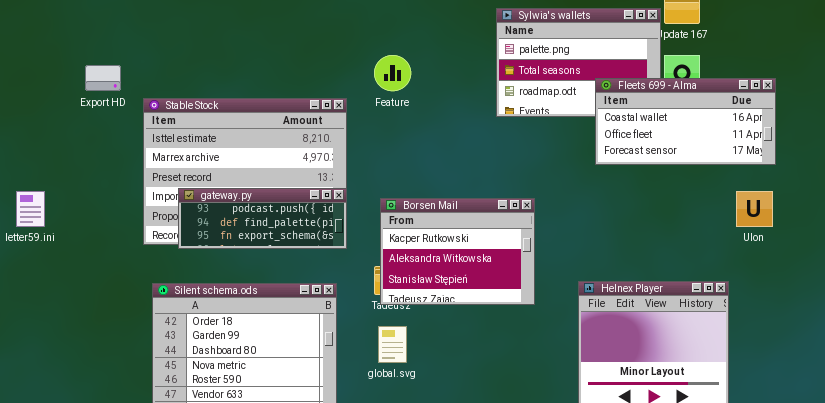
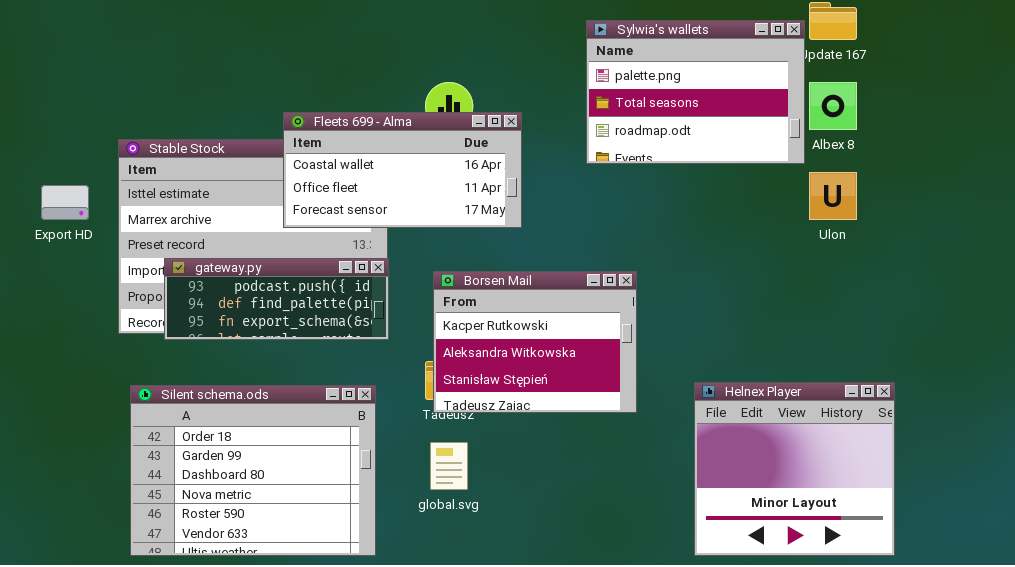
Export HD: [85,65,121,91] -> [41,185,89,220], moved
Fleets 699 - Alma: [595,78,776,165] -> [283,112,522,228], moved
Ulon: [736,191,773,227] -> [809,172,857,220], moved

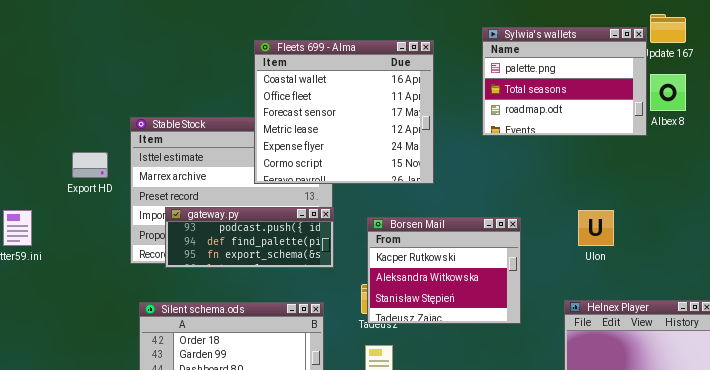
Fleets 699 - Alma: [283,112,522,228] -> [254,40,434,184], resized
Ulon: [809,172,857,220] -> [578,210,614,246], moved

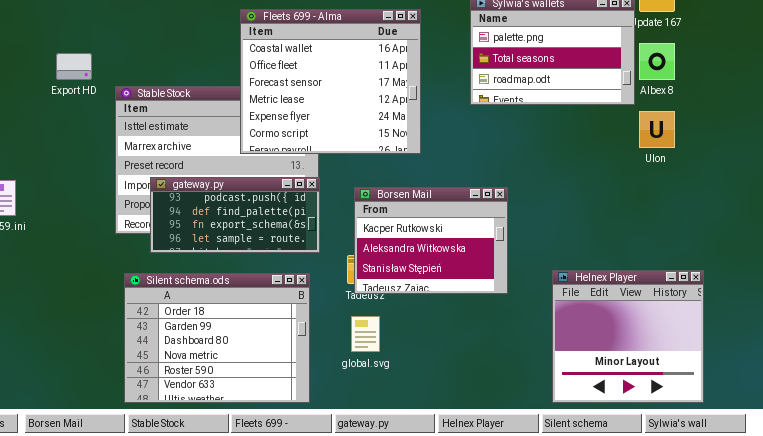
Export HD: [72,152,108,178] -> [56,53,92,80], moved
gateway.py: [165,207,334,268] -> [150,177,320,253], resized
Ulon: [578,210,614,246] -> [639,111,675,148], moved

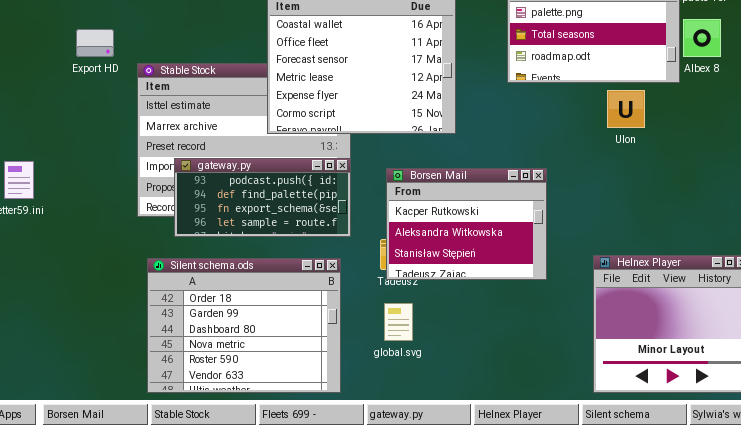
Ulon: [639,111,675,148] -> [607,90,645,128], moved

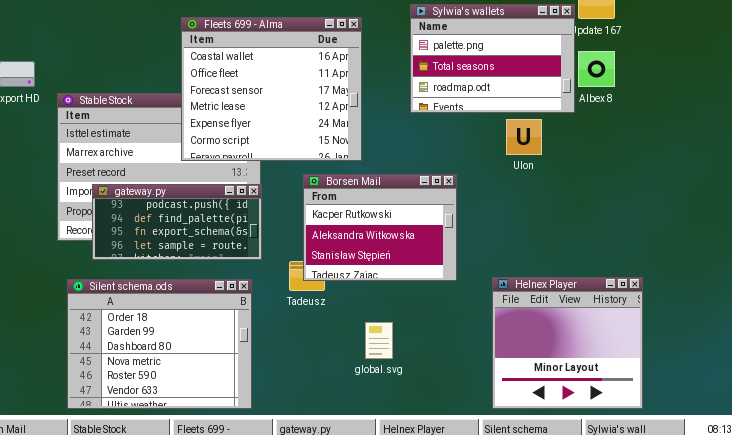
Borsen Mail: [386,168,547,280] -> [303,174,457,281], moved
global.svg: [384,303,413,341] -> [365,322,393,359], moved

